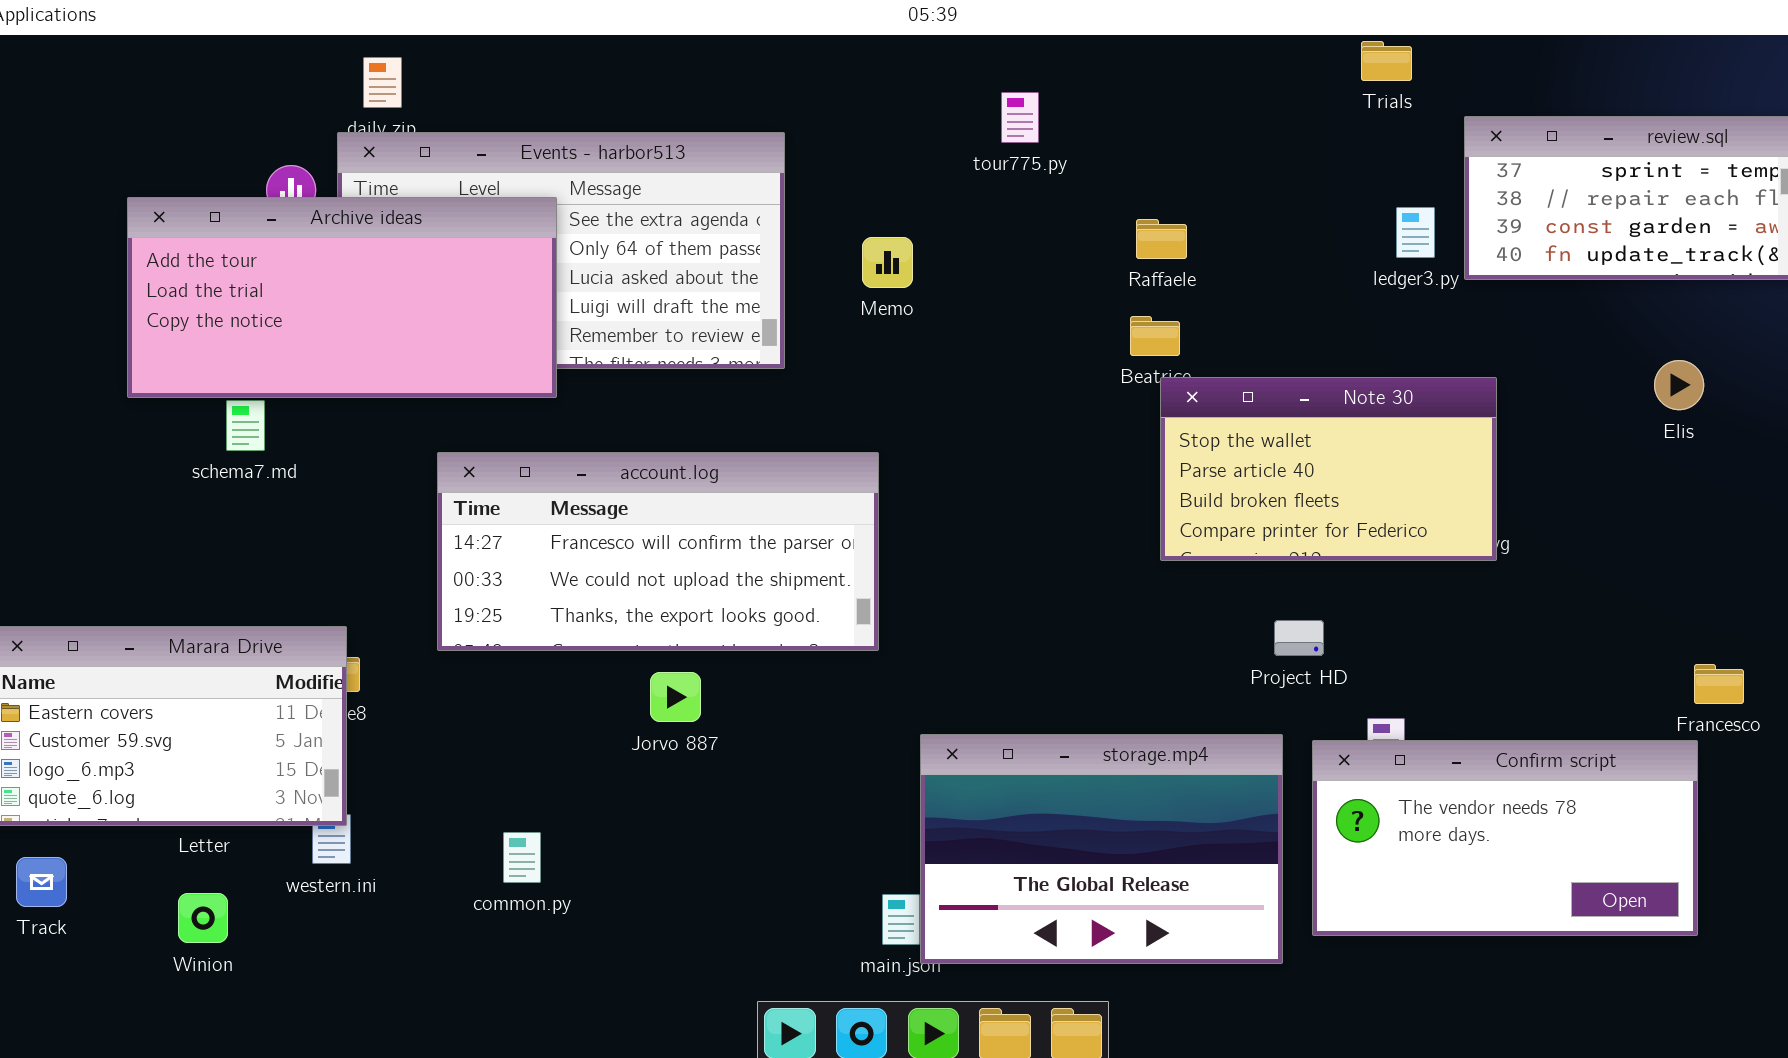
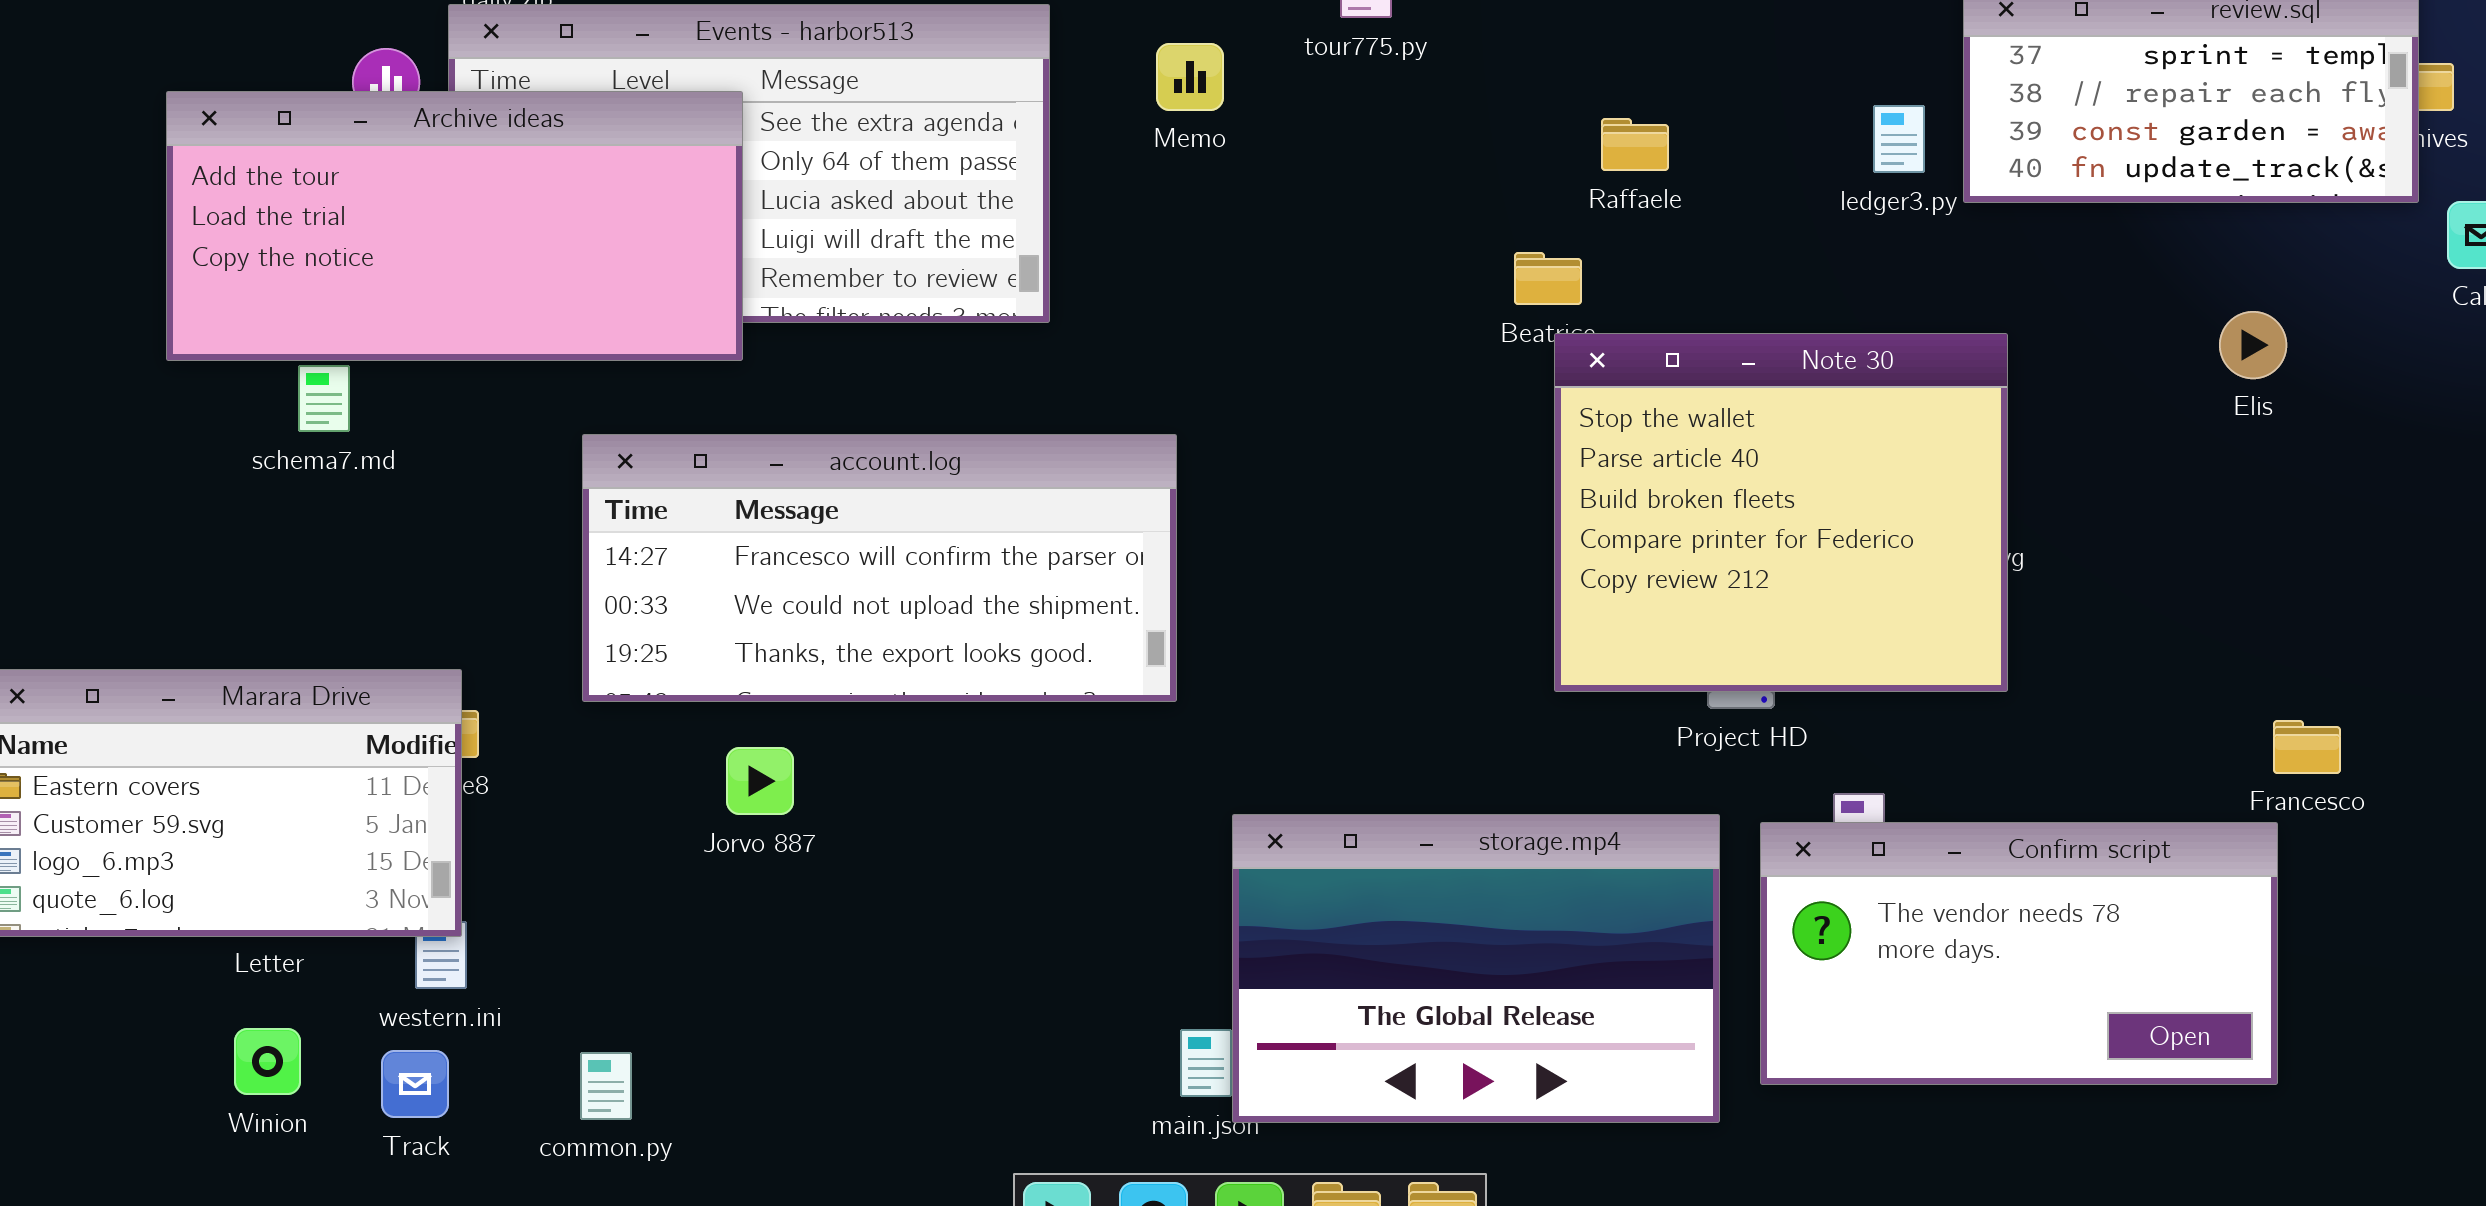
Raffaele: [1136,219,1187,259] -> [1601,118,1669,171], moved
Memo: [862,237,913,288] -> [1156,43,1224,111], moved
Note 30: [1160,377,1497,561] -> [1554,333,2008,692], resized
Jorvo 887: [650,672,701,722] -> [726,747,794,815], moved
common.py: [503,832,541,883] -> [580,1052,632,1120], moved
Track: [16,857,67,907] -> [381,1050,449,1118], moved

